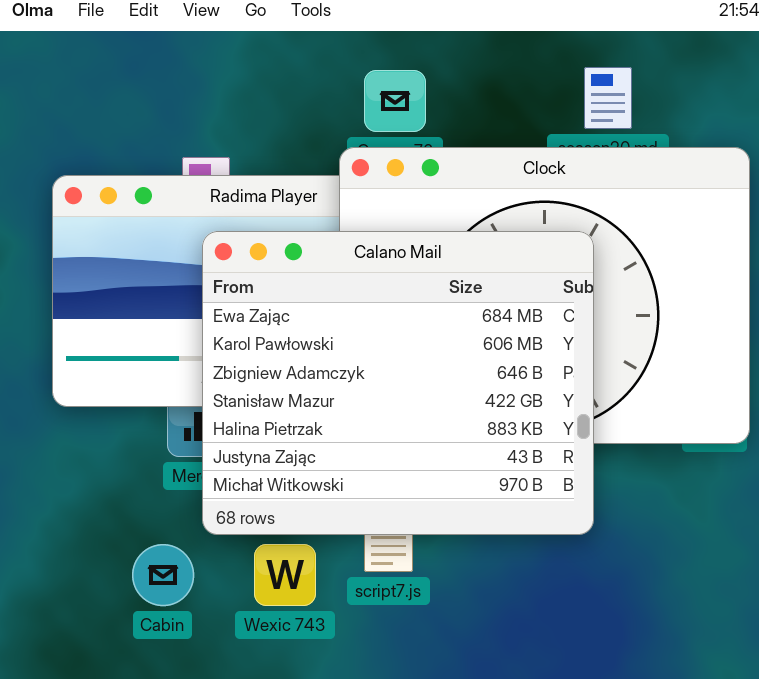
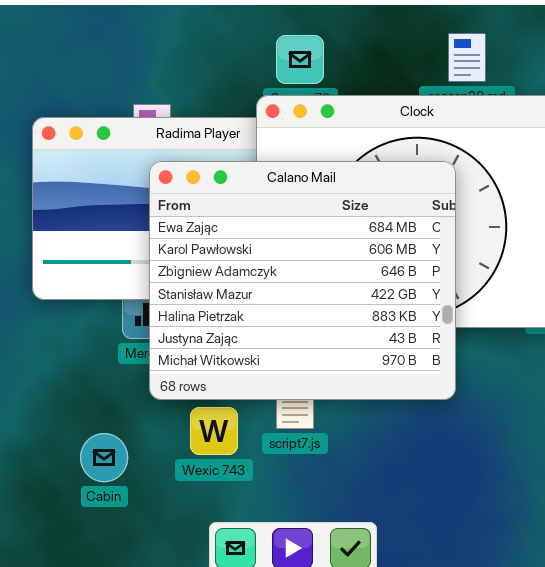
Cabin: [132,544,194,606] -> [80,433,128,482], moved

